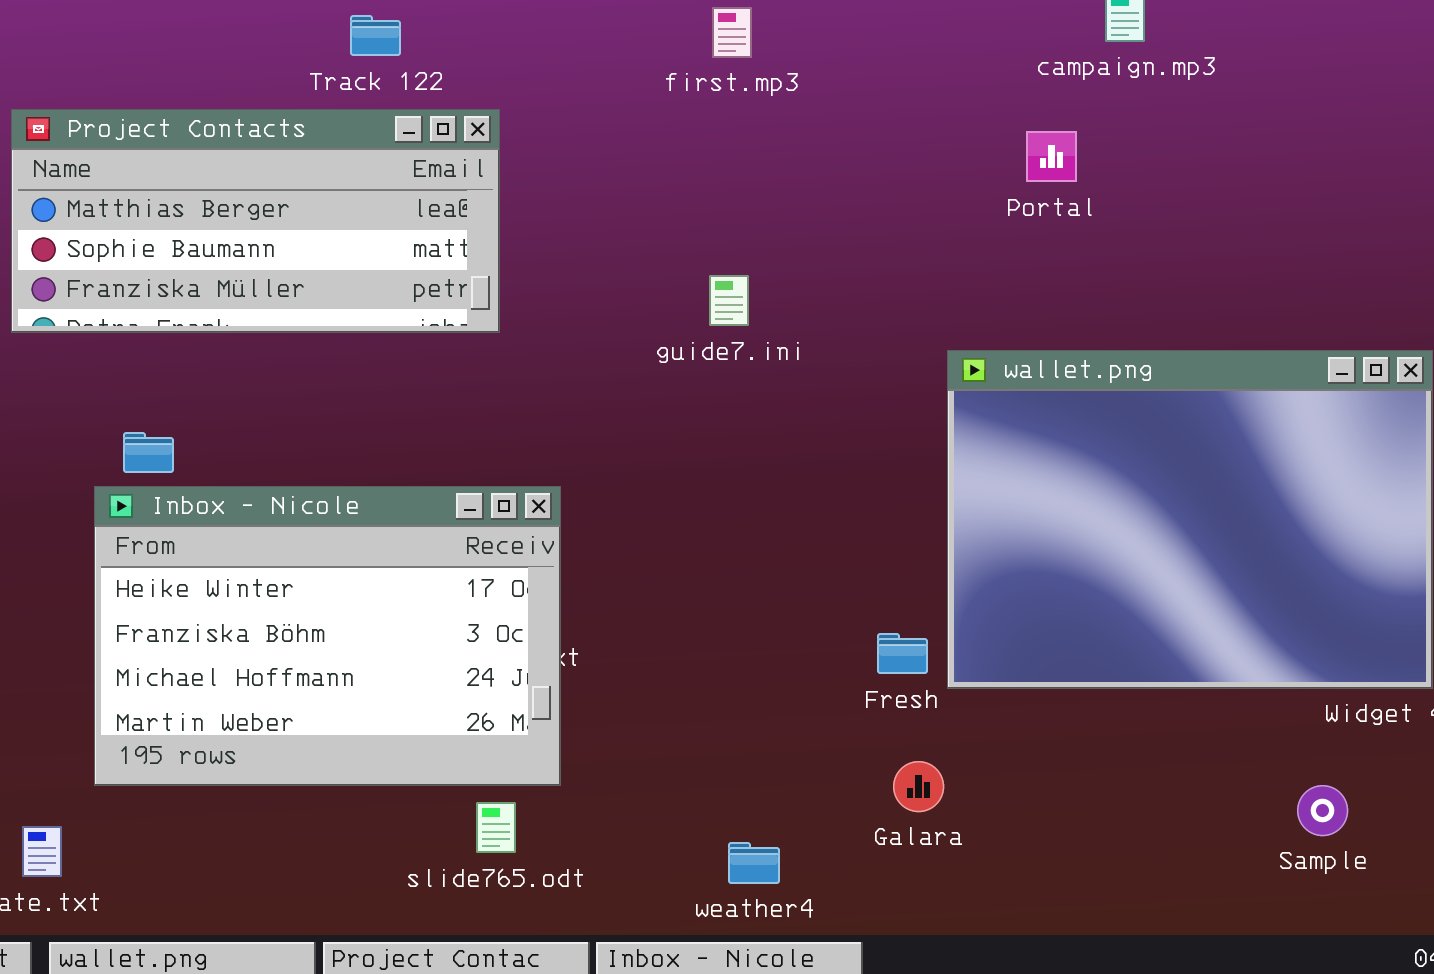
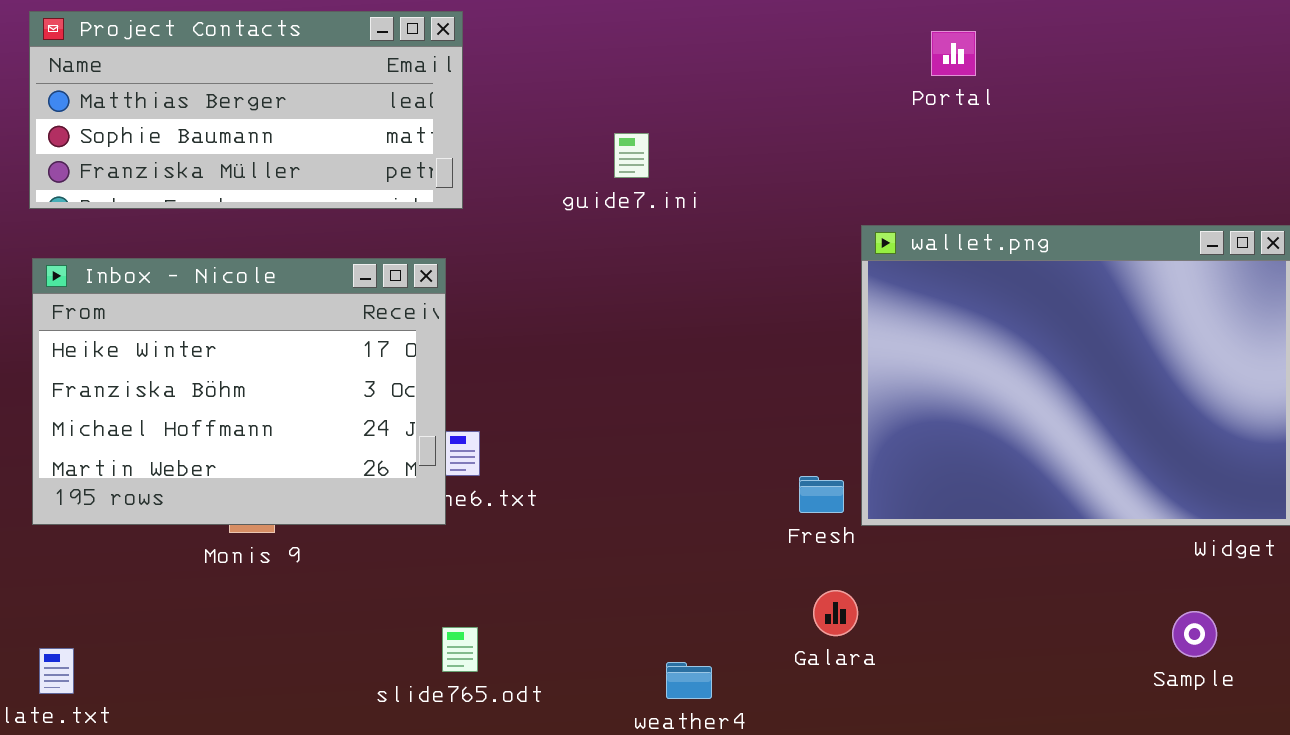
guide7.ini: [709,275,749,326] -> [614,133,649,178], moved
Inbox - Nicole: [94,486,561,786] -> [32,258,446,525], moved

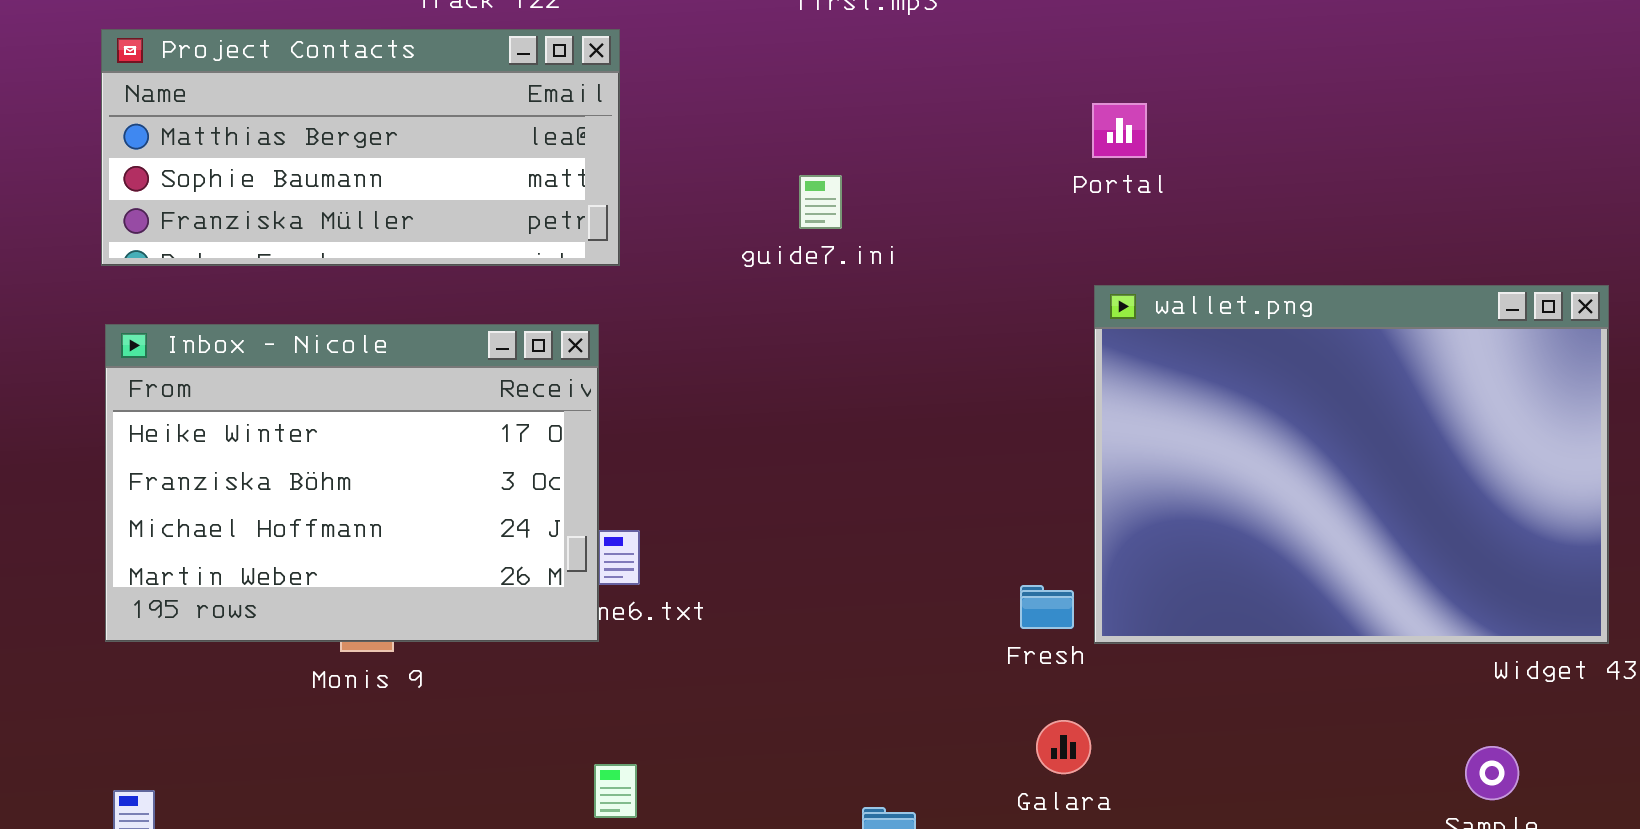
Portal: [931,31,976,76] -> [1092,103,1147,158], moved

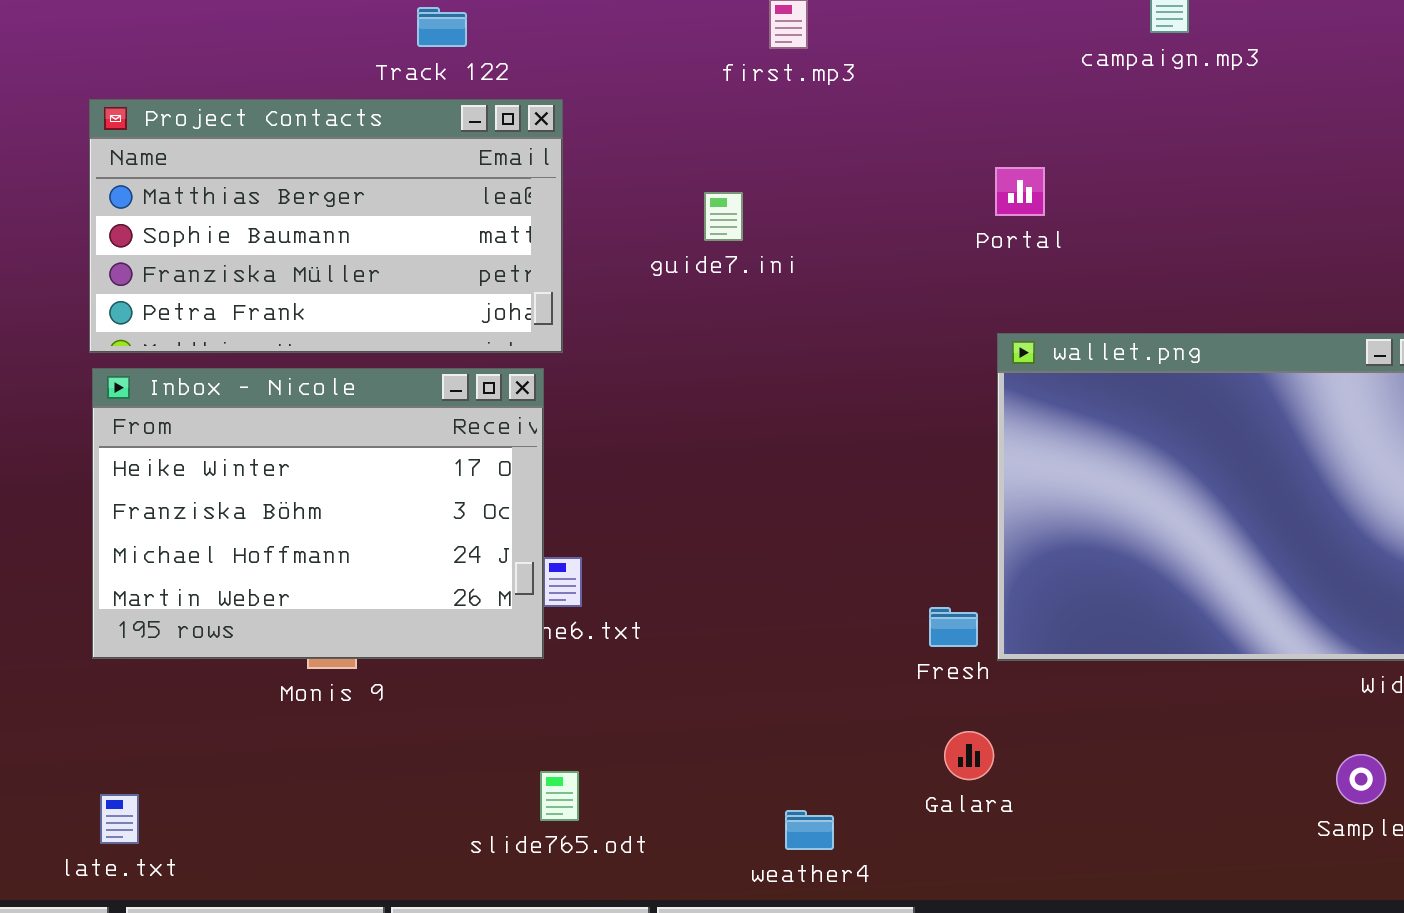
Project Contacts: [101,29,620,266] -> [89,99,563,353], resized
guide7.ini: [799,175,842,229] -> [704,192,743,241], moved

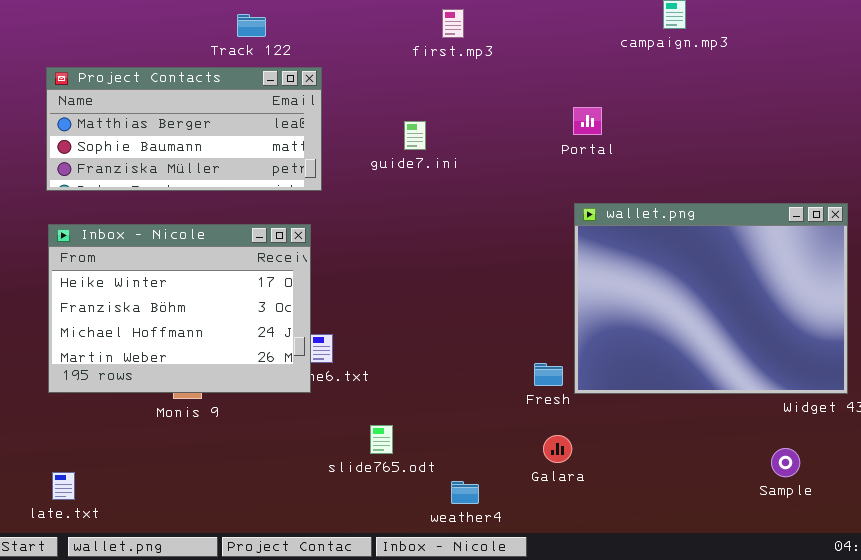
Project Contacts: [89,99,563,353] -> [46,67,322,191], resized
slide765.odt: [540,771,579,821] -> [370,425,393,454], moved

